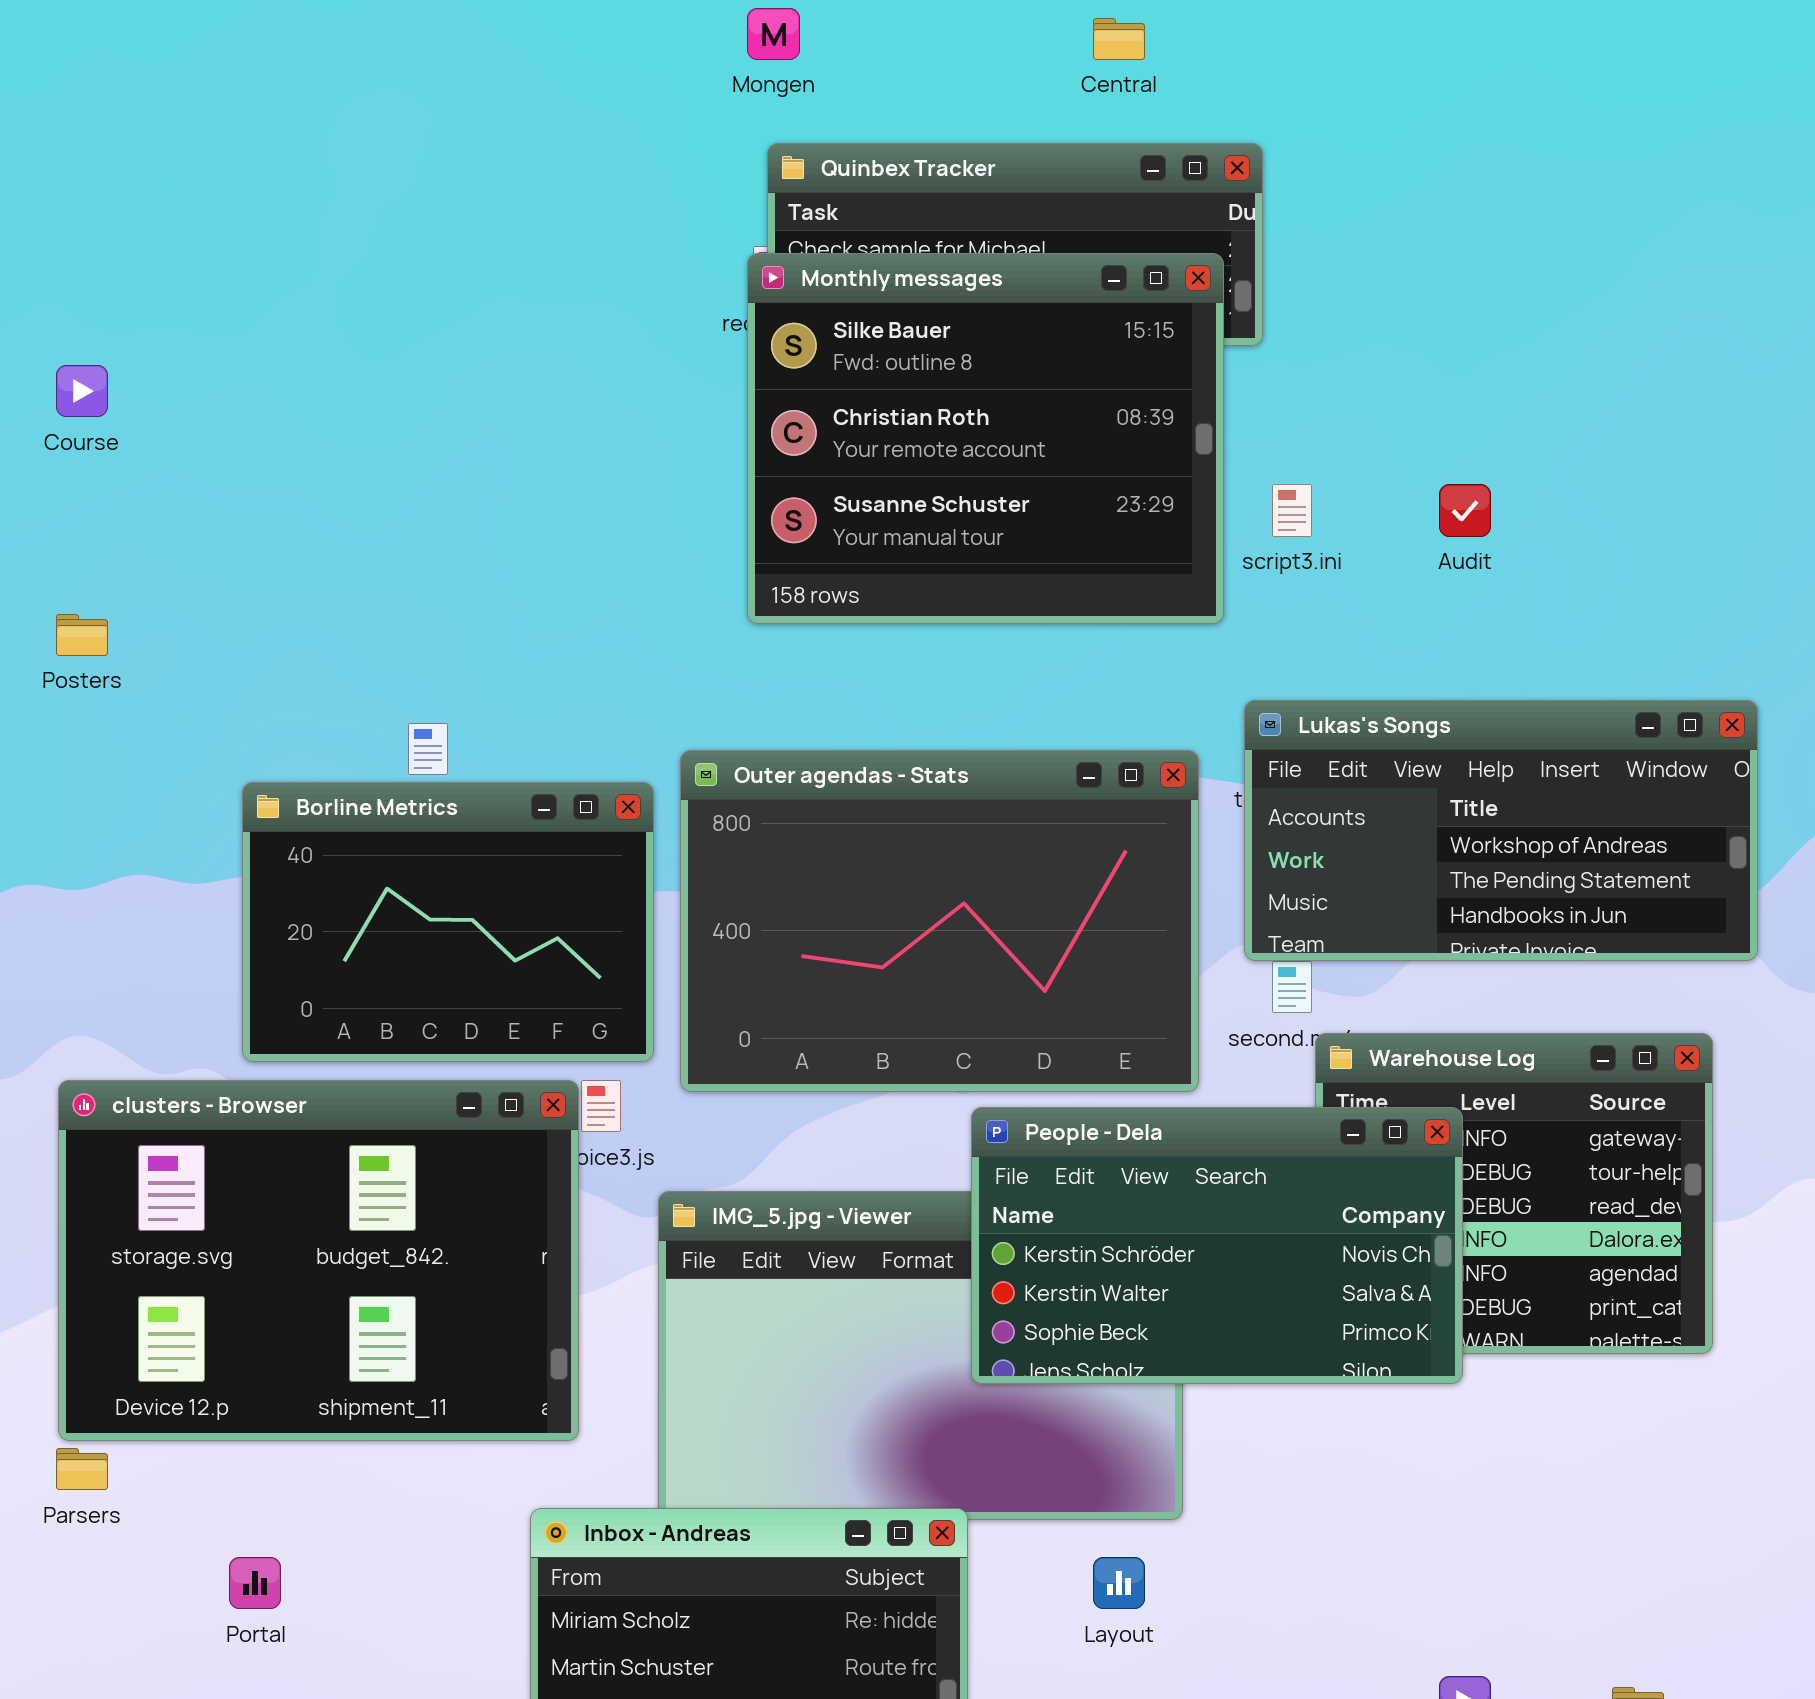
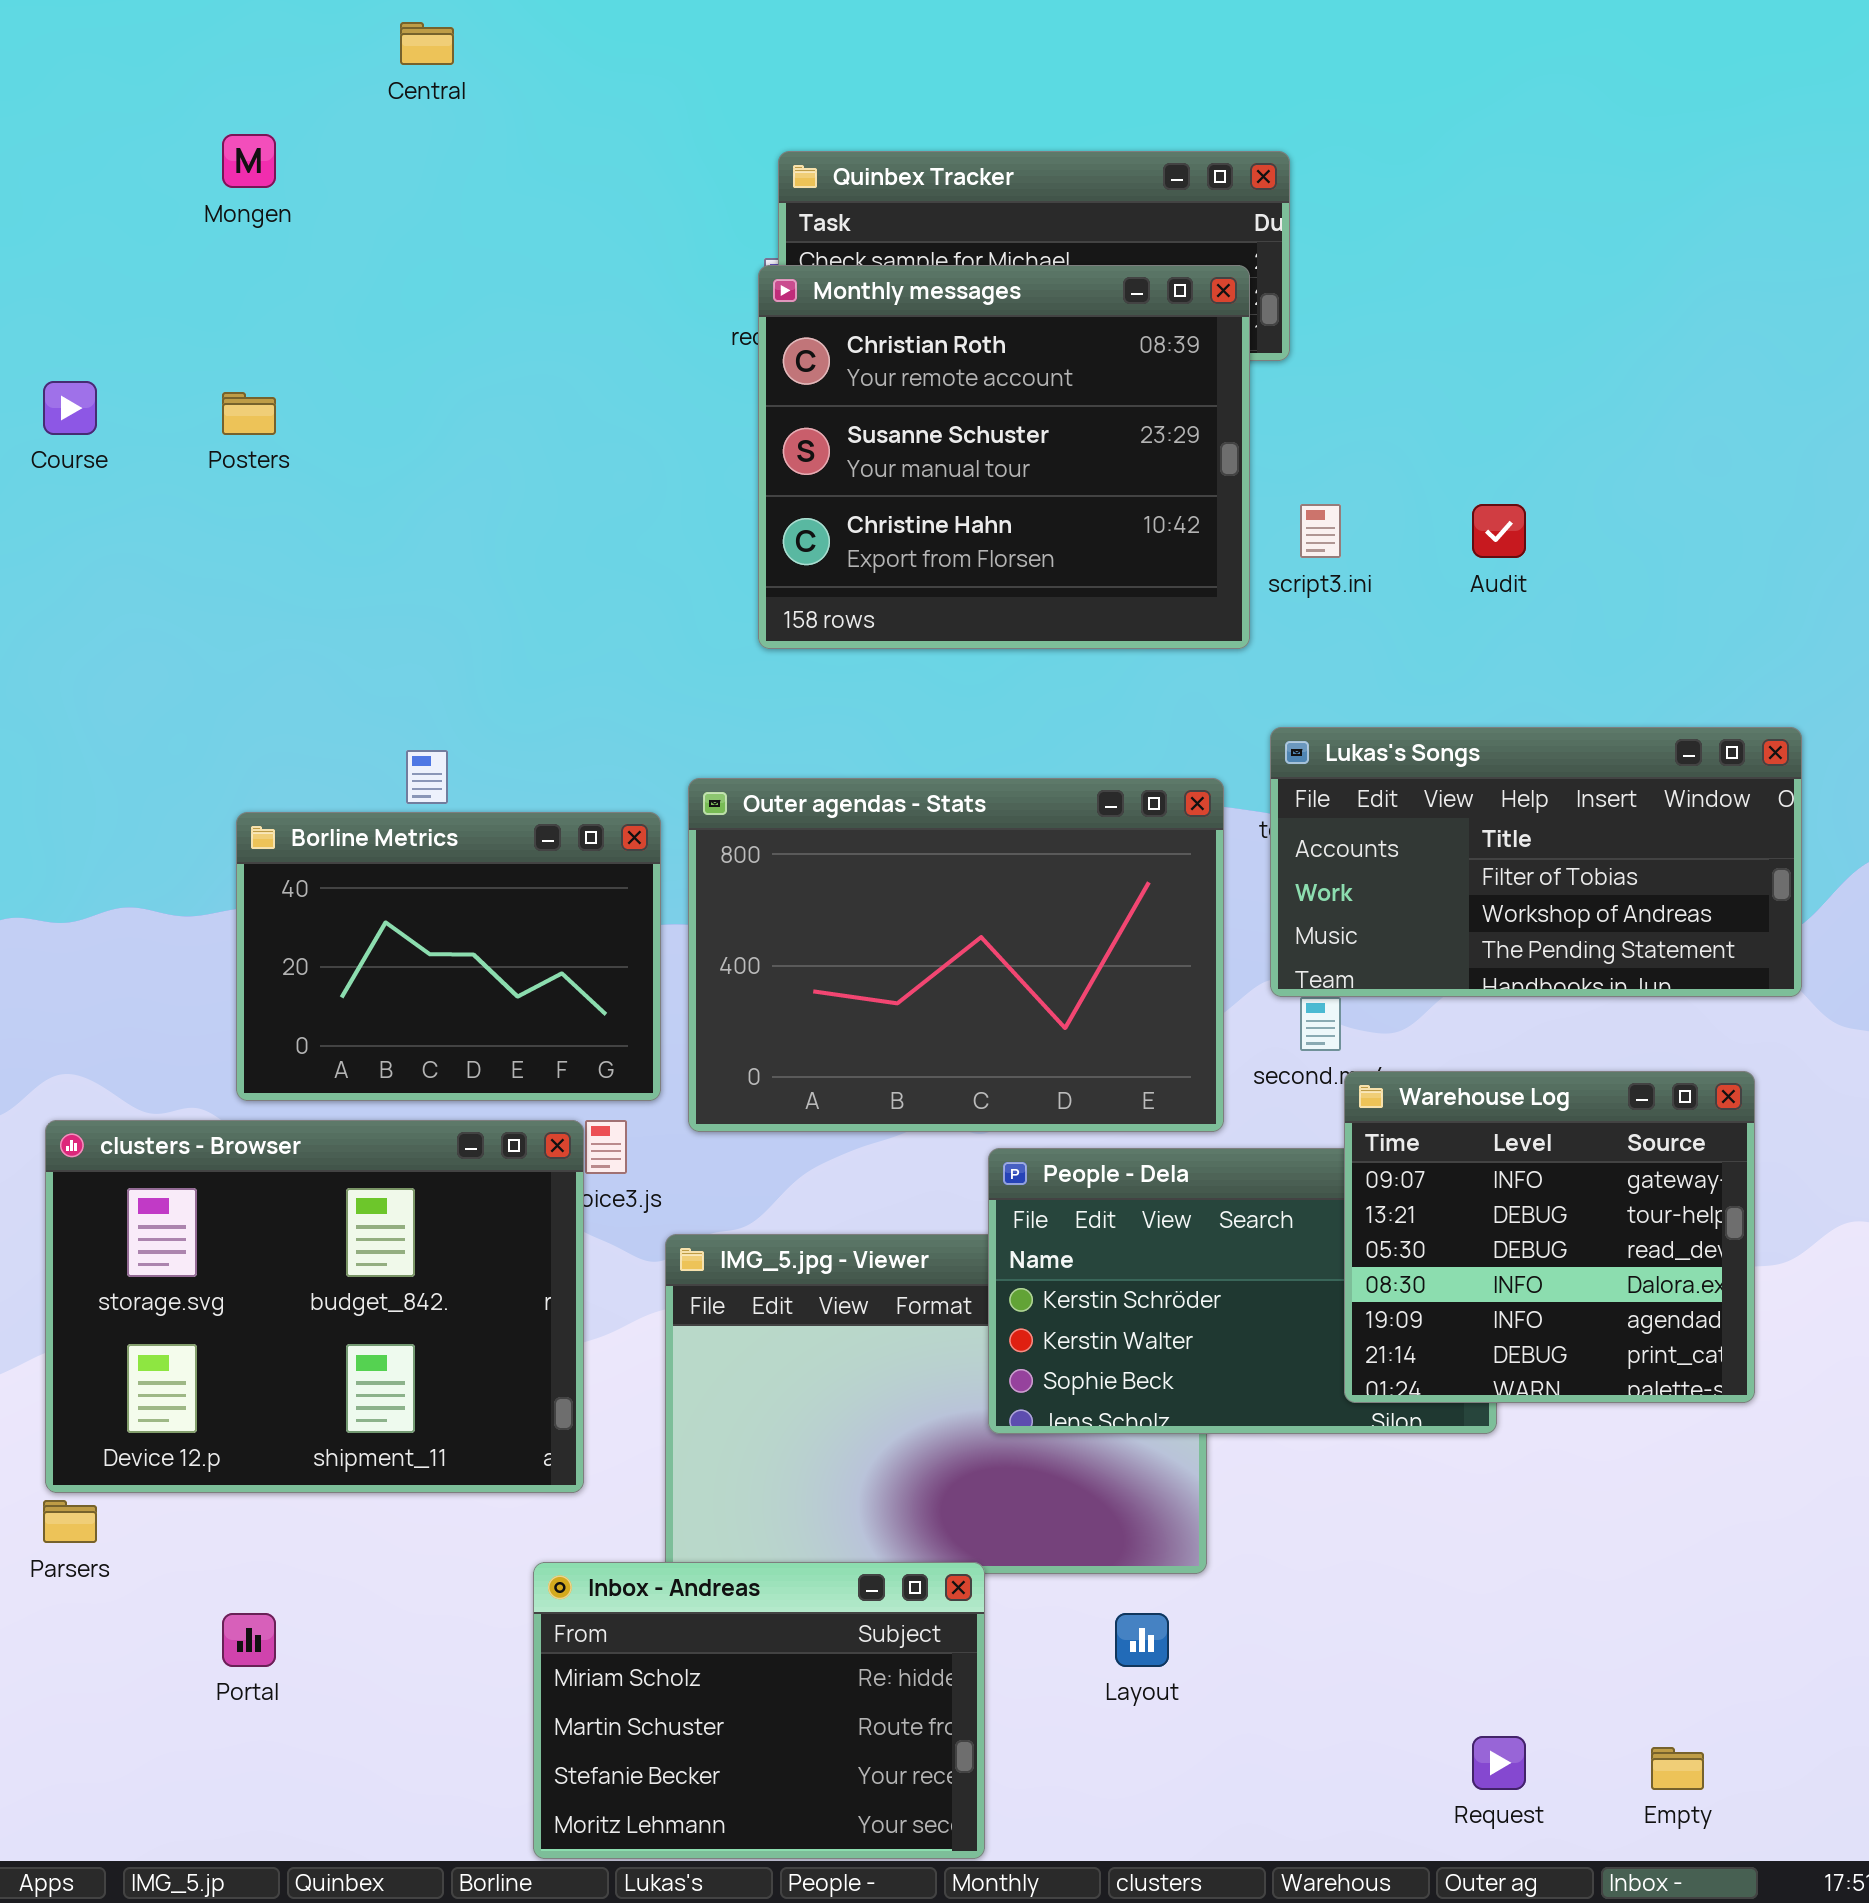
Mongen: [747,8,800,60] -> [222,134,276,188], moved
Central: [1093,18,1145,60] -> [400,22,454,65], moved
Monthly messages: [747,253,1224,624] -> [758,265,1250,649], scrolled down 1 row
Posters: [56,614,108,656] -> [222,392,276,435], moved
Lukas's Songs: [1244,700,1758,961] -> [1270,727,1802,997], scrolled up 1 row
Warehouse Log: [1315,1033,1713,1354] -> [1344,1071,1755,1403], raised

